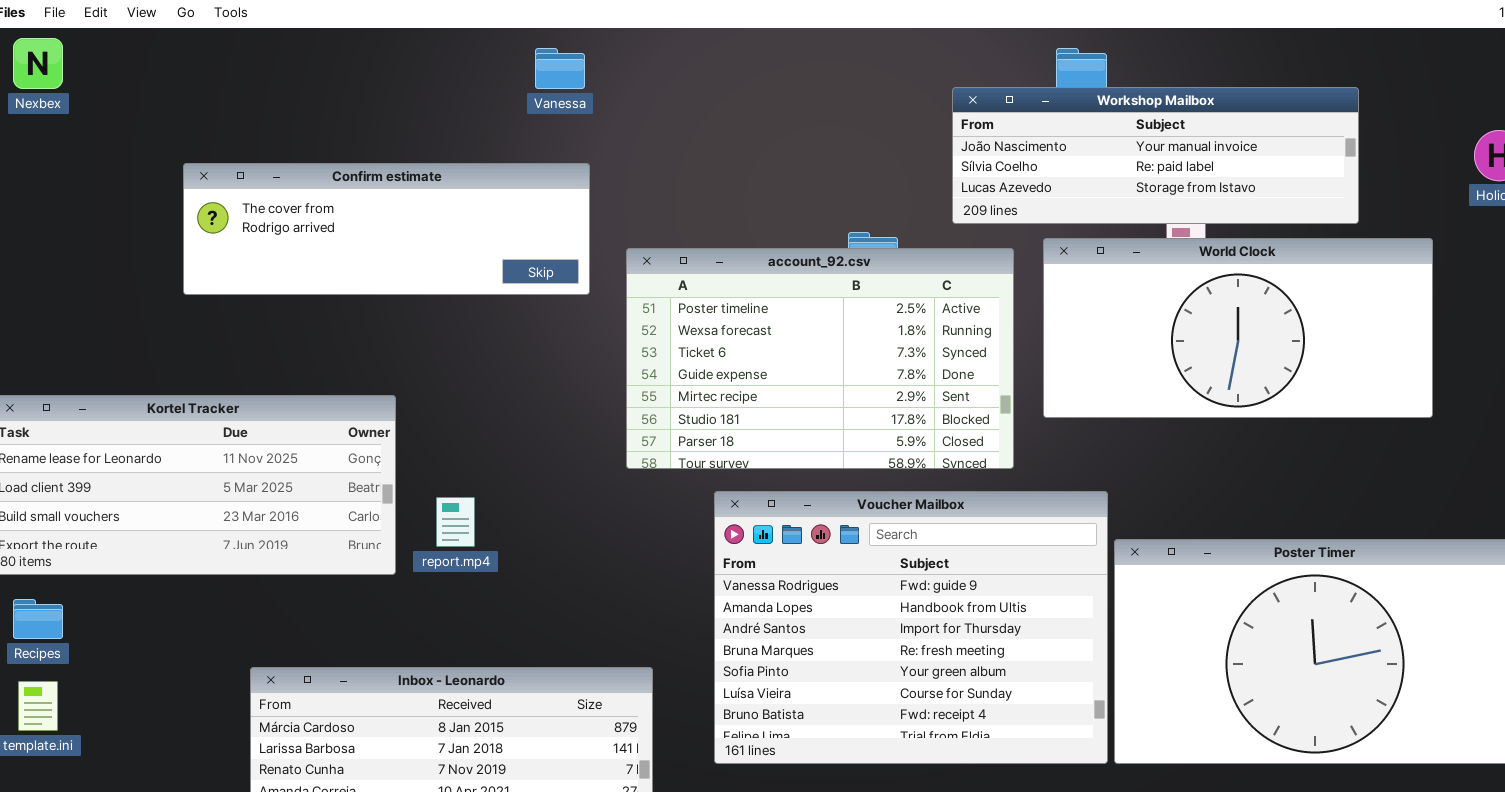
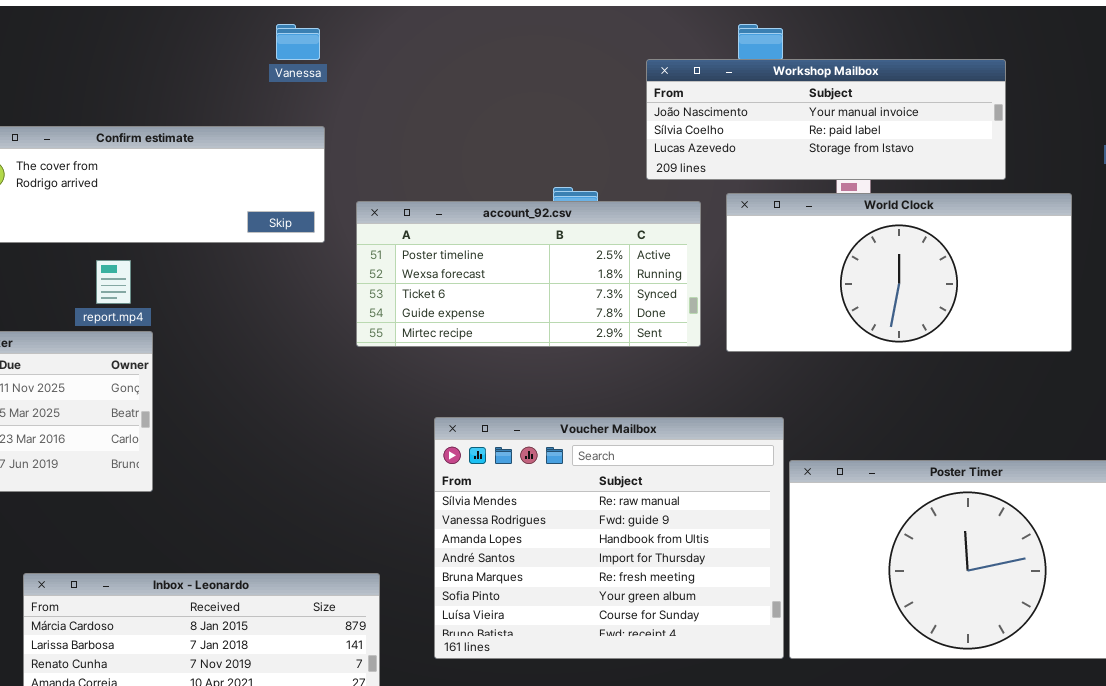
account_92.csv: [626,248,1014,469] -> [356,201,701,347], resized
Voucher Mailbox: [714,491,1108,764] -> [434,417,784,659], scrolled up 1 row
report.mp4: [436,497,475,547] -> [96,260,131,304], moved

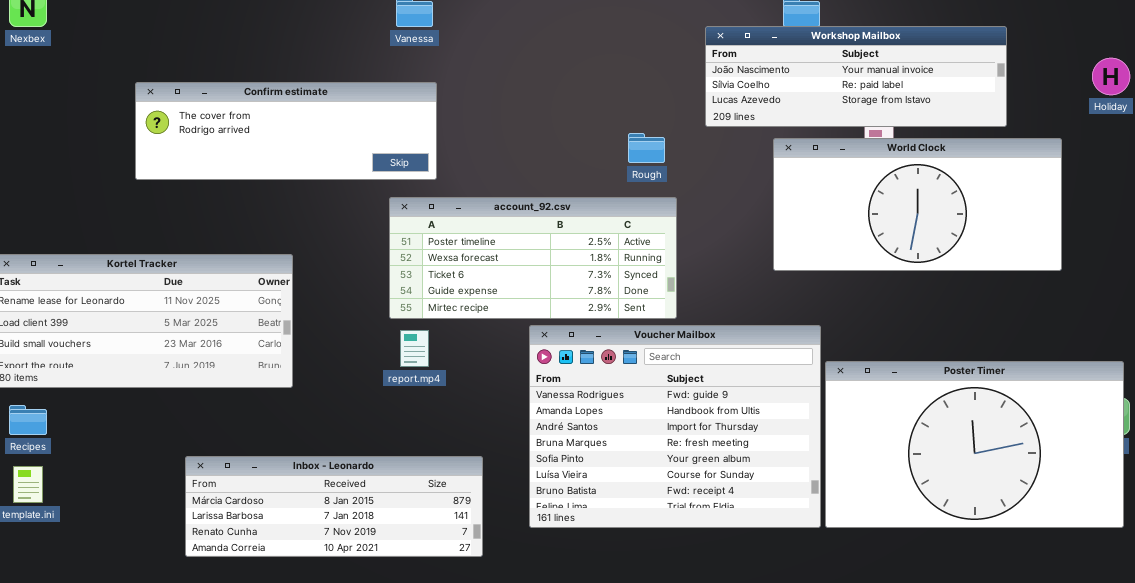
account_92.csv: [356,201,701,347] -> [389,197,677,319], moved
report.mp4: [96,260,131,304] -> [400,330,429,367], moved
Voucher Mailbox: [434,417,784,659] -> [529,325,821,528], scrolled down 1 row

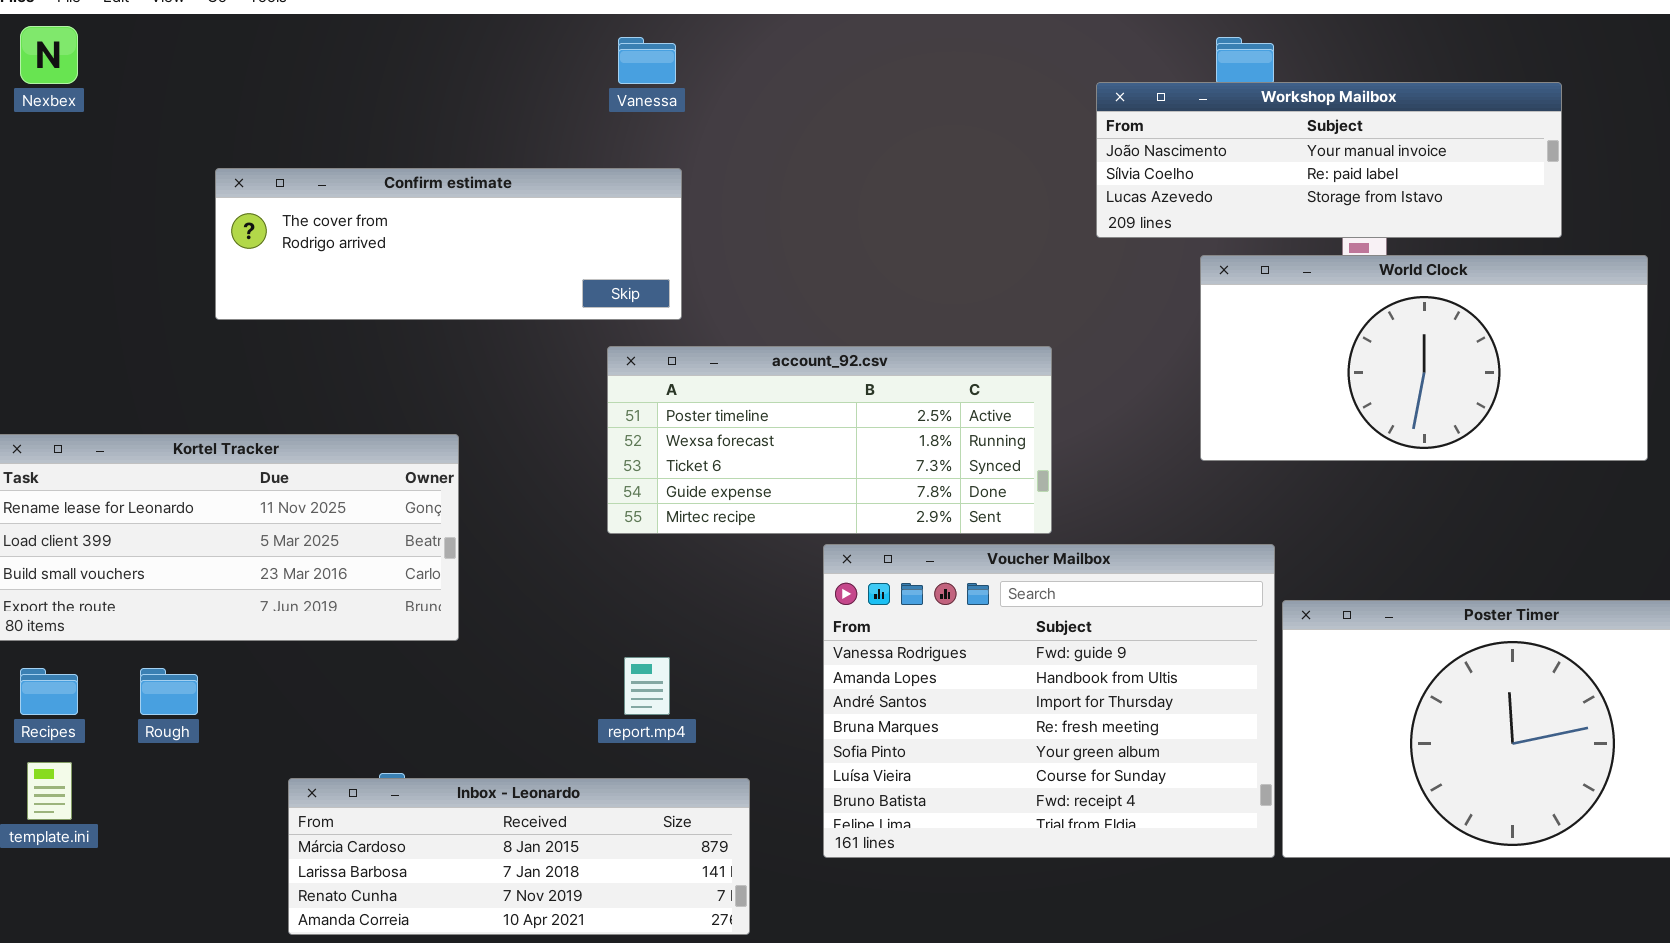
Rough: [628,133,665,163] -> [140,668,198,715], moved
report.mp4: [400,330,429,367] -> [624,657,670,715], moved
Inbox - Leonardo: [185,456,483,557] -> [288,778,750,935], moved

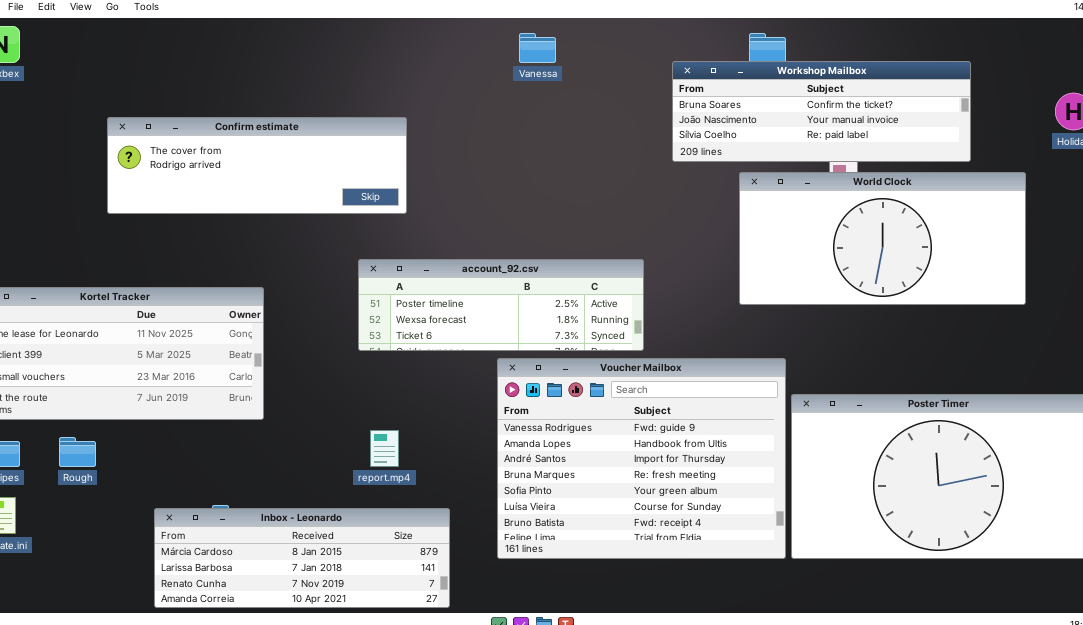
Vanessa: [618,37,676,84] -> [519,33,556,63], moved
Workshop Mailbox: [1096,82,1562,238] -> [672,61,971,162], scrolled up 1 row
account_92.csv: [607,346,1052,534] -> [358,259,644,351], resized

